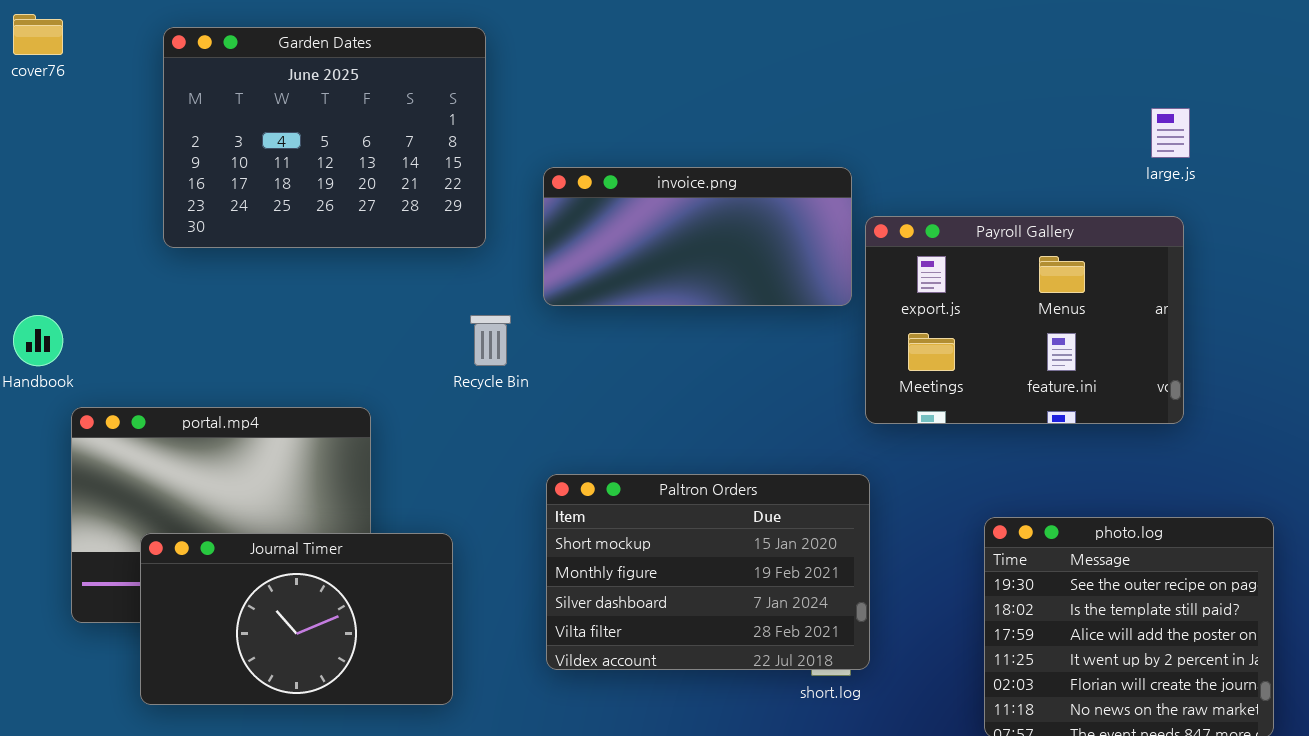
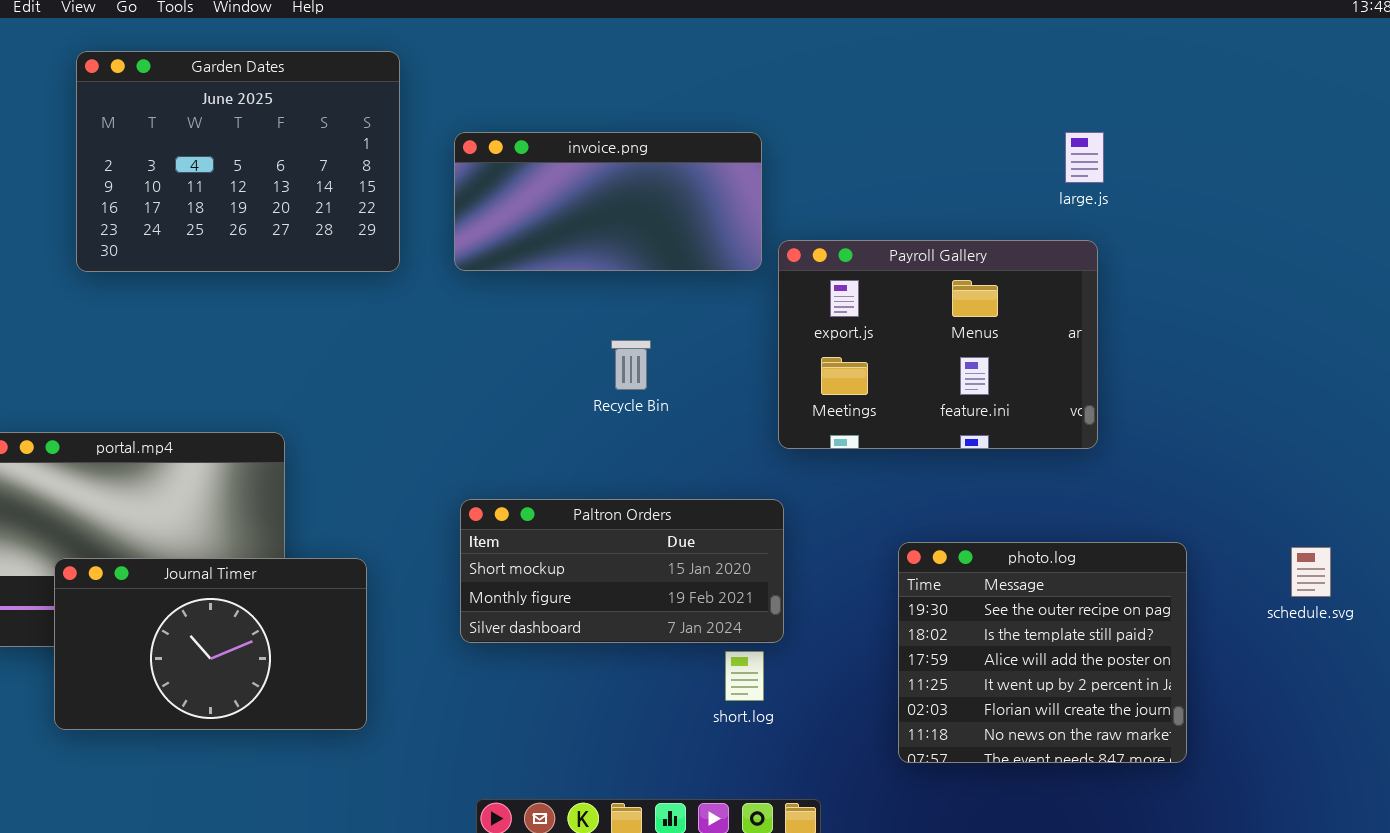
invoice.png: [543,167,852,306] -> [454,132,762,271], moved
Recycle Bin: [470,315,511,366] -> [611,340,651,390], moved
Paltron Orders: [546,474,870,670] -> [460,499,784,643], resized

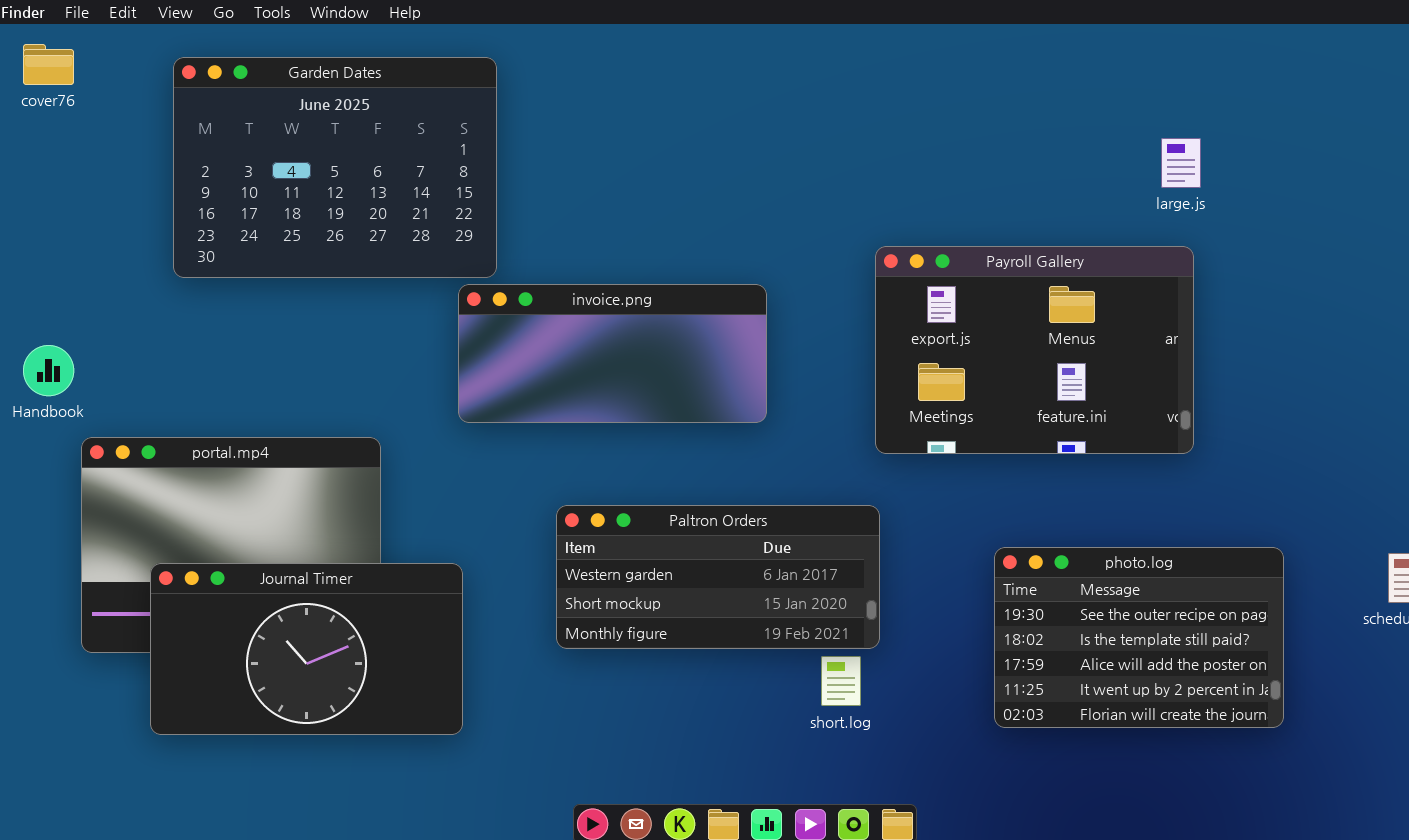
invoice.png: [454,132,762,271] -> [458,284,767,423], moved
Paltron Orders: [460,499,784,643] -> [556,505,880,649], scrolled up 1 row
photo.log: [898,542,1187,763] -> [994,547,1284,728], resized

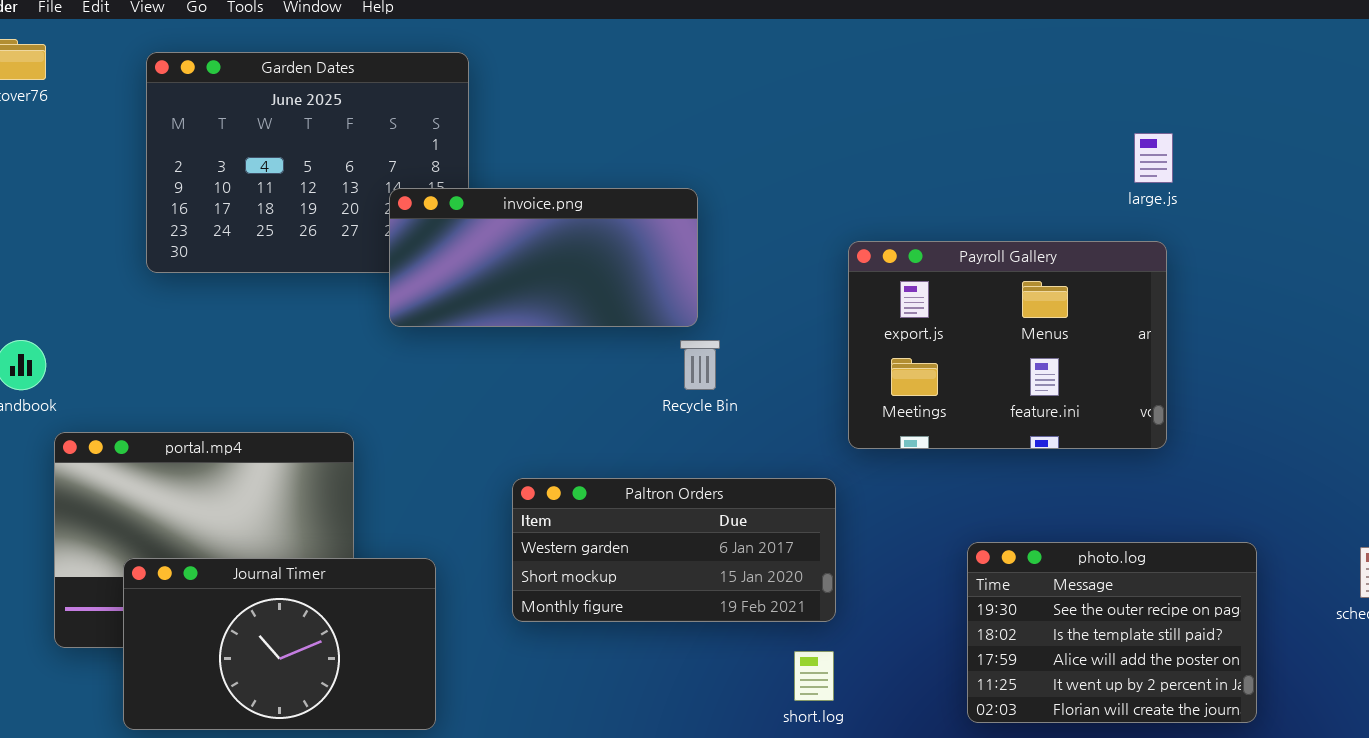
invoice.png: [458,284,767,423] -> [389,188,698,327], moved
Paltron Orders: [556,505,880,649] -> [512,478,836,622], moved

